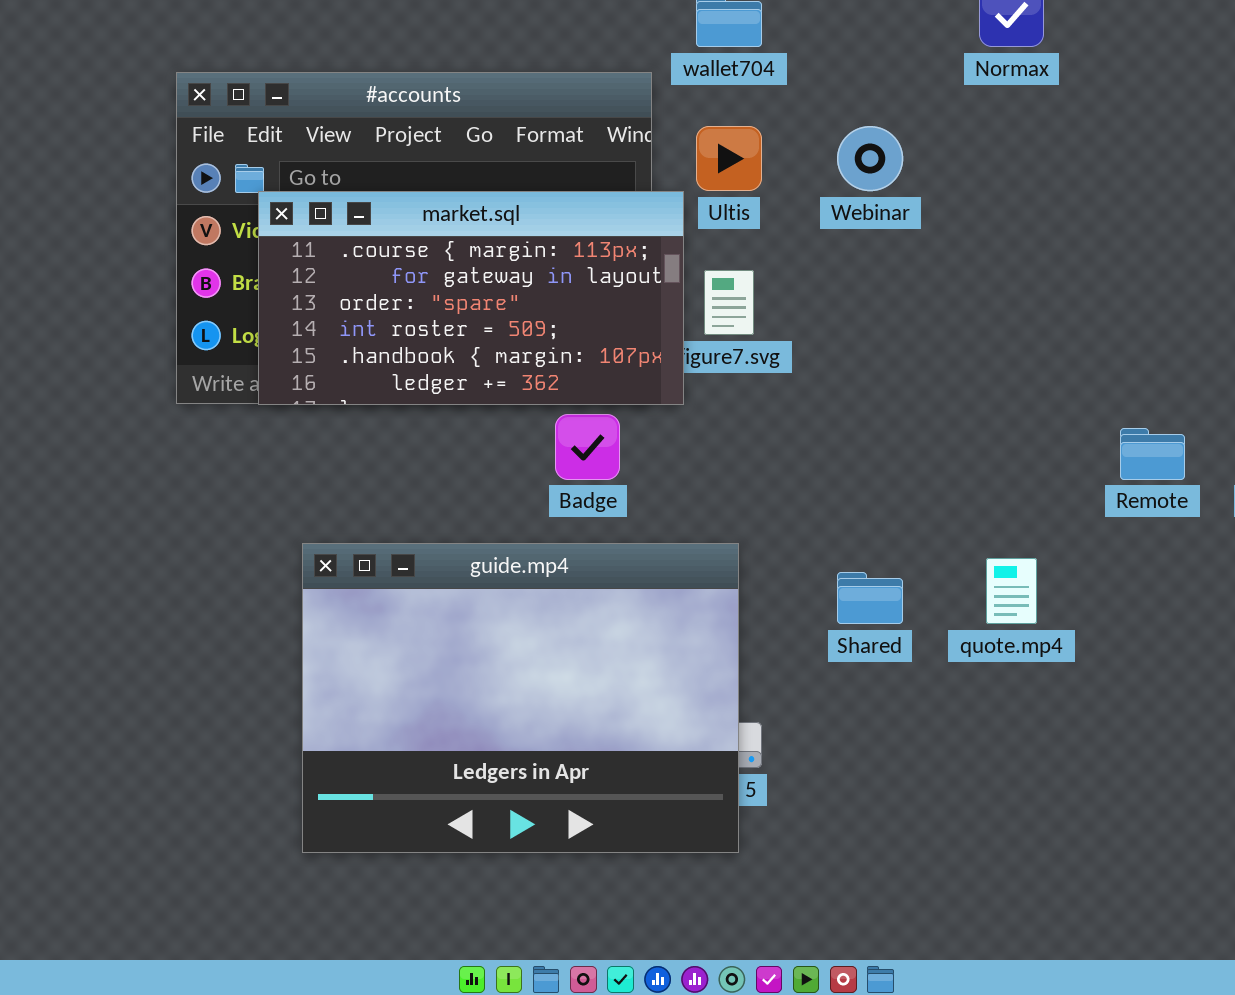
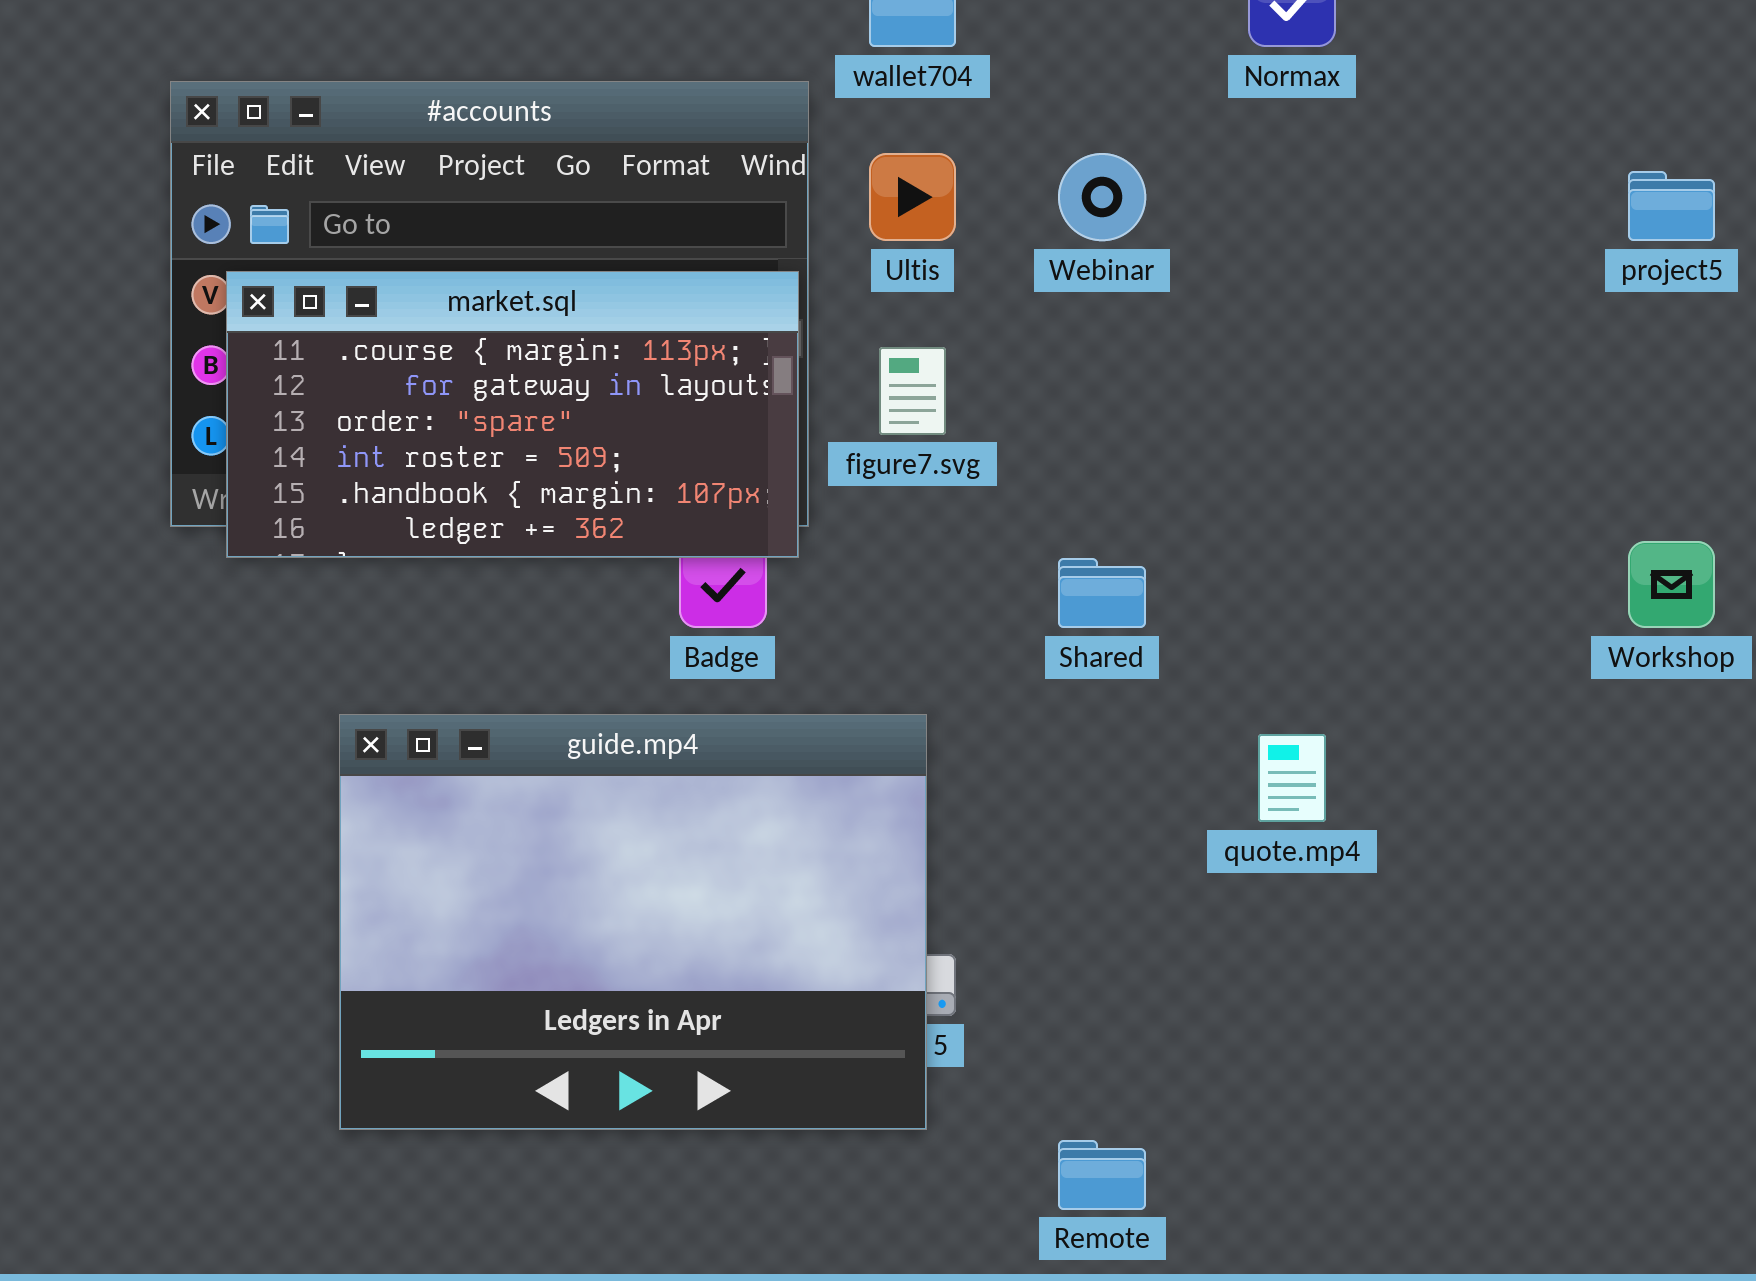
market.sql: [258,191,684,405] -> [226,271,799,558], moved
Remote: [1120,428,1185,480] -> [1058,1140,1146,1210], moved
Shared: [837,572,903,624] -> [1058,558,1146,628], moved

